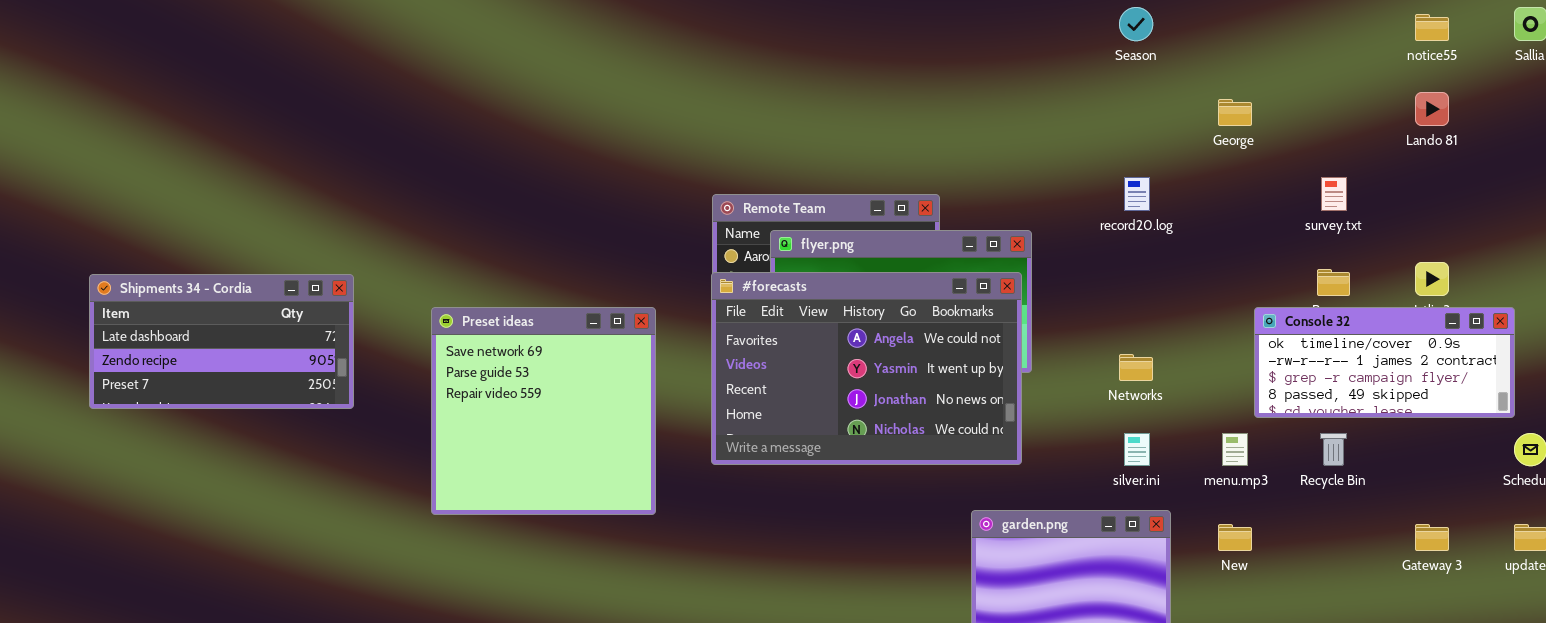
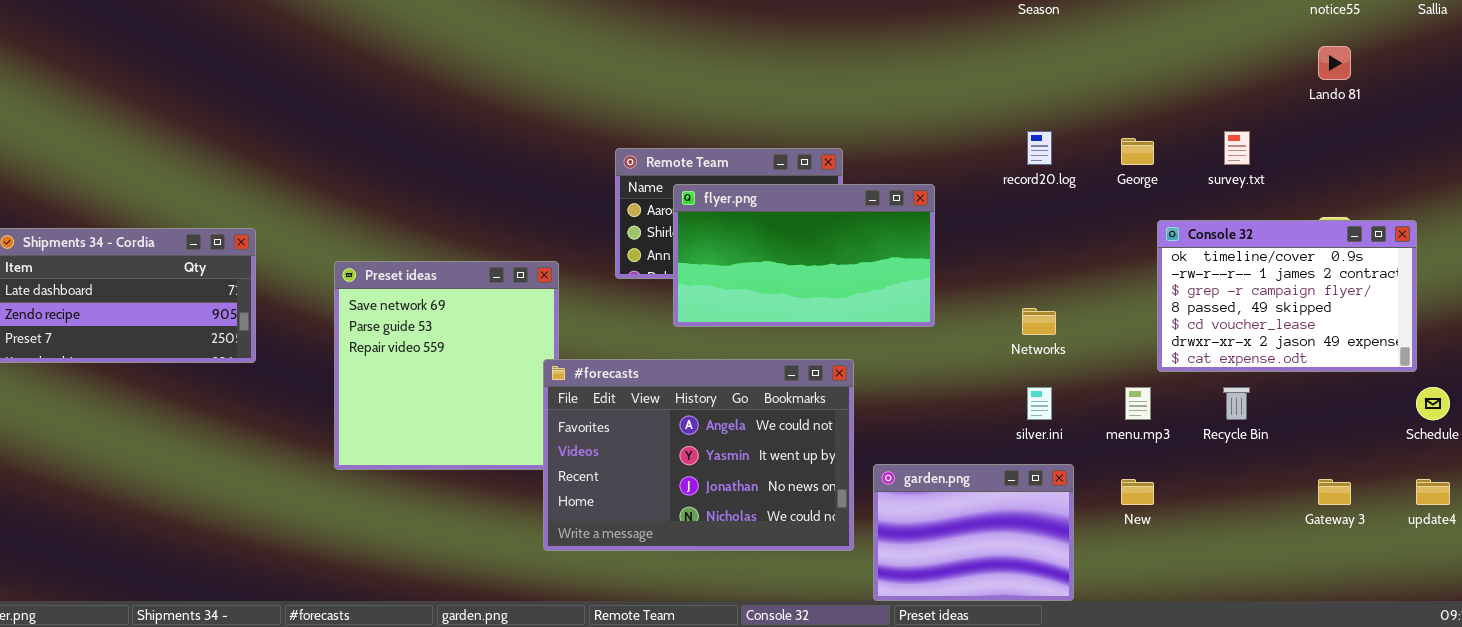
George: [1218,99,1252,126] -> [1121,138,1154,165], moved
#forecasts: [711,272,1022,465] -> [543,359,854,551], moved
Console 32: [1254,307,1515,418] -> [1157,220,1417,372], resized

